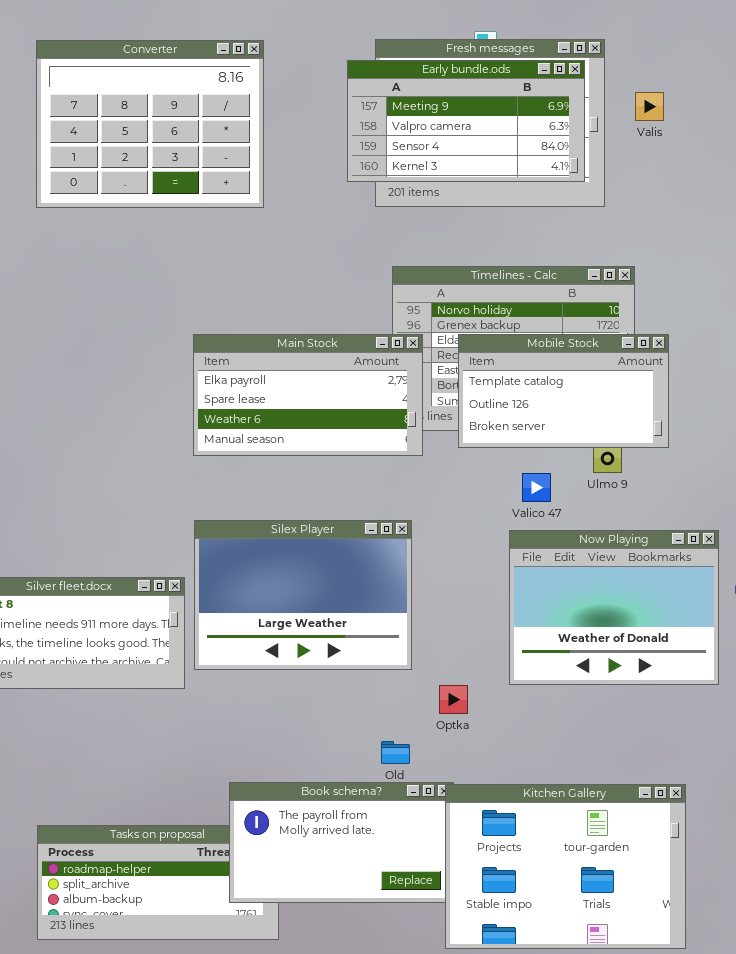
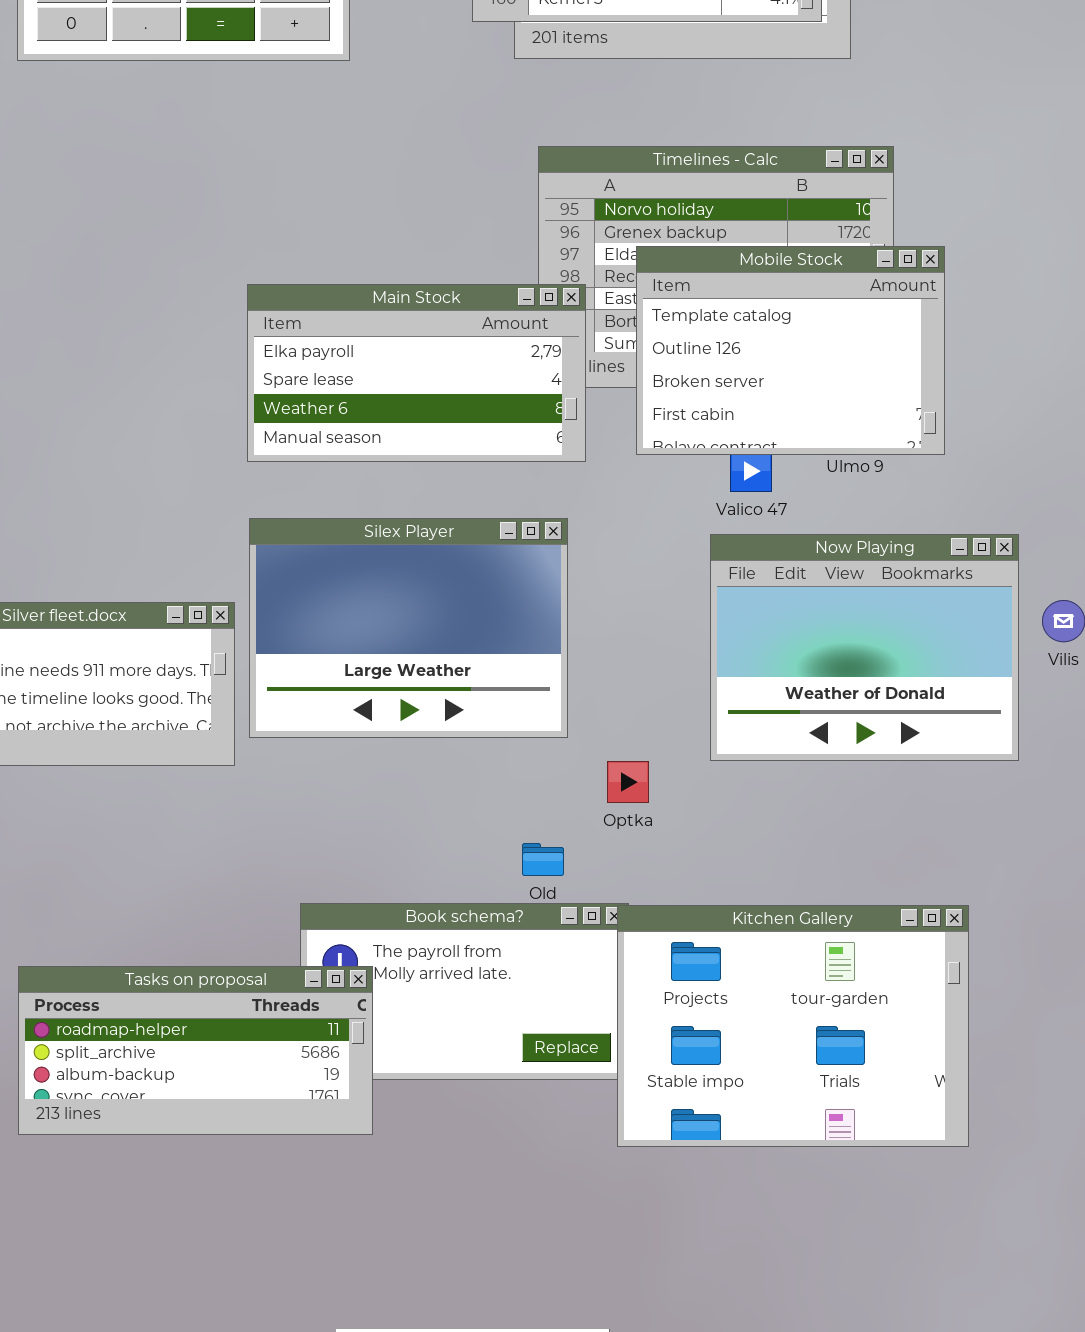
Main Stock: [193,334,423,456] -> [247,284,586,462], moved
Mobile Stock: [458,334,669,448] -> [636,246,945,455], resized
Tasks on proposal: [37,825,279,940] -> [18,966,373,1135], raised

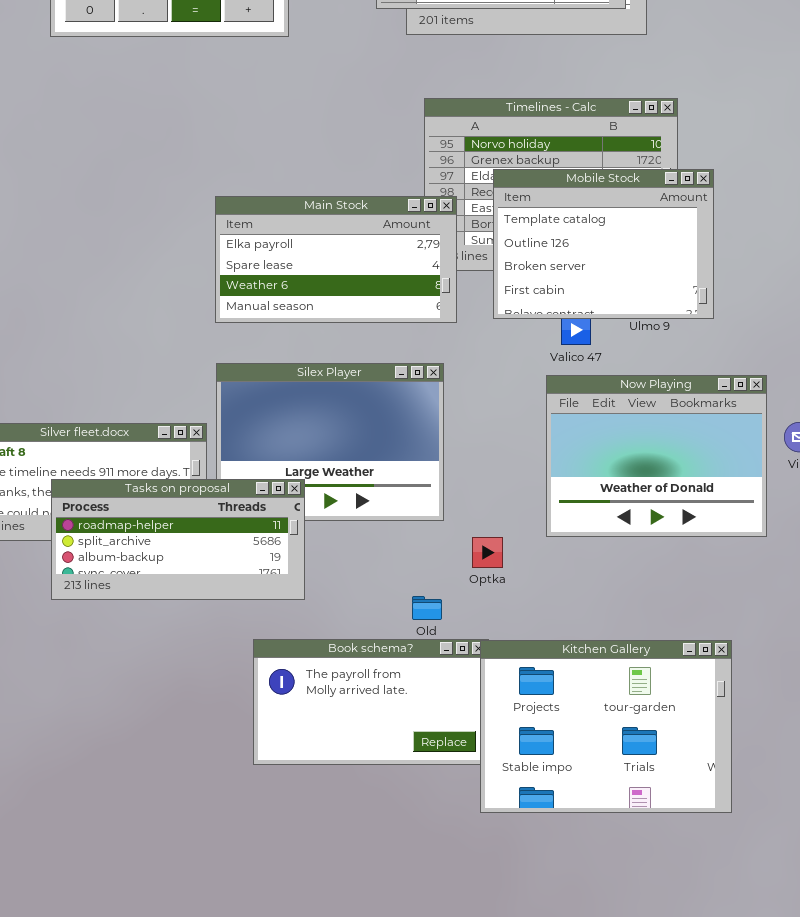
Tasks on proposal: [18,966,373,1135] -> [51,479,305,600], moved

